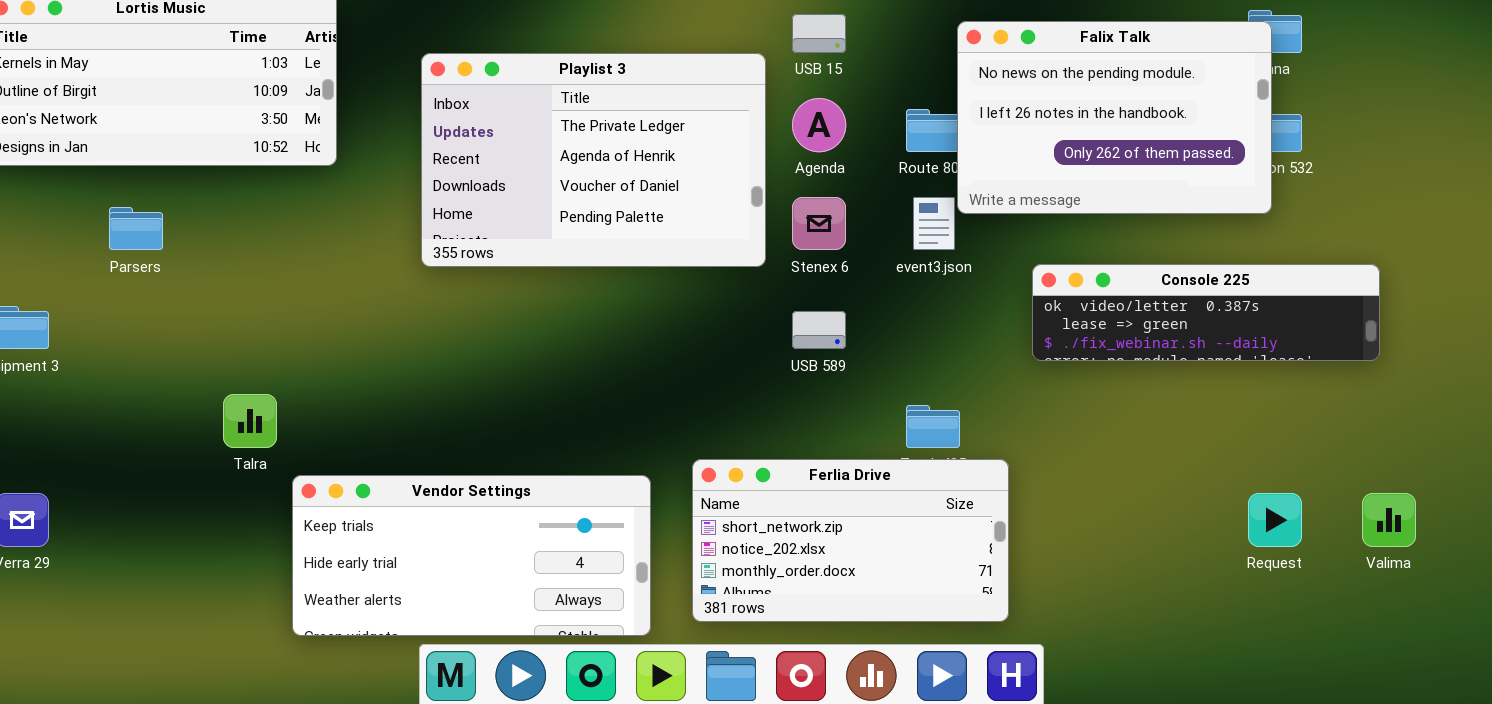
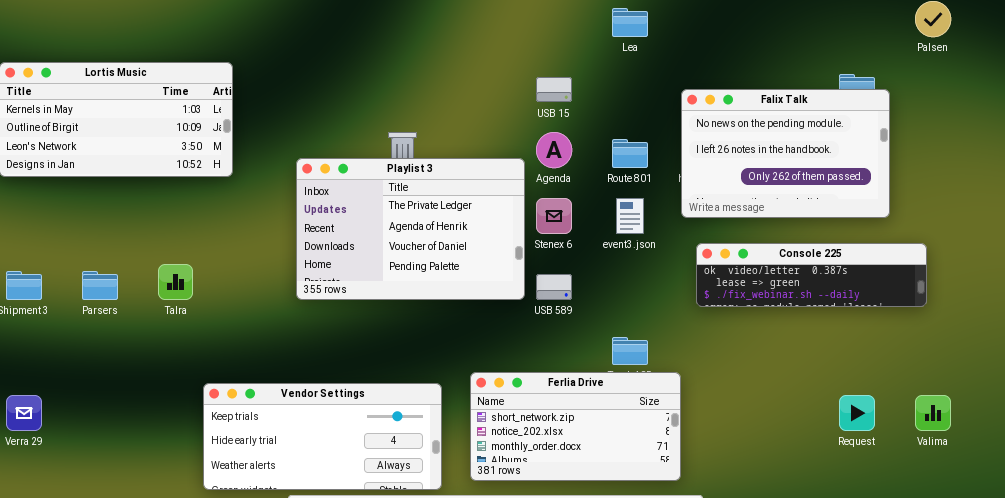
Falix Talk: [957,21,1272,214] -> [681,89,890,218], moved
Playlist 3: [421,53,766,267] -> [296,158,525,300], moved
Parsers: [109,207,163,250] -> [82,271,118,300], moved
Talra: [223,394,277,448] -> [158,264,193,300], moved

